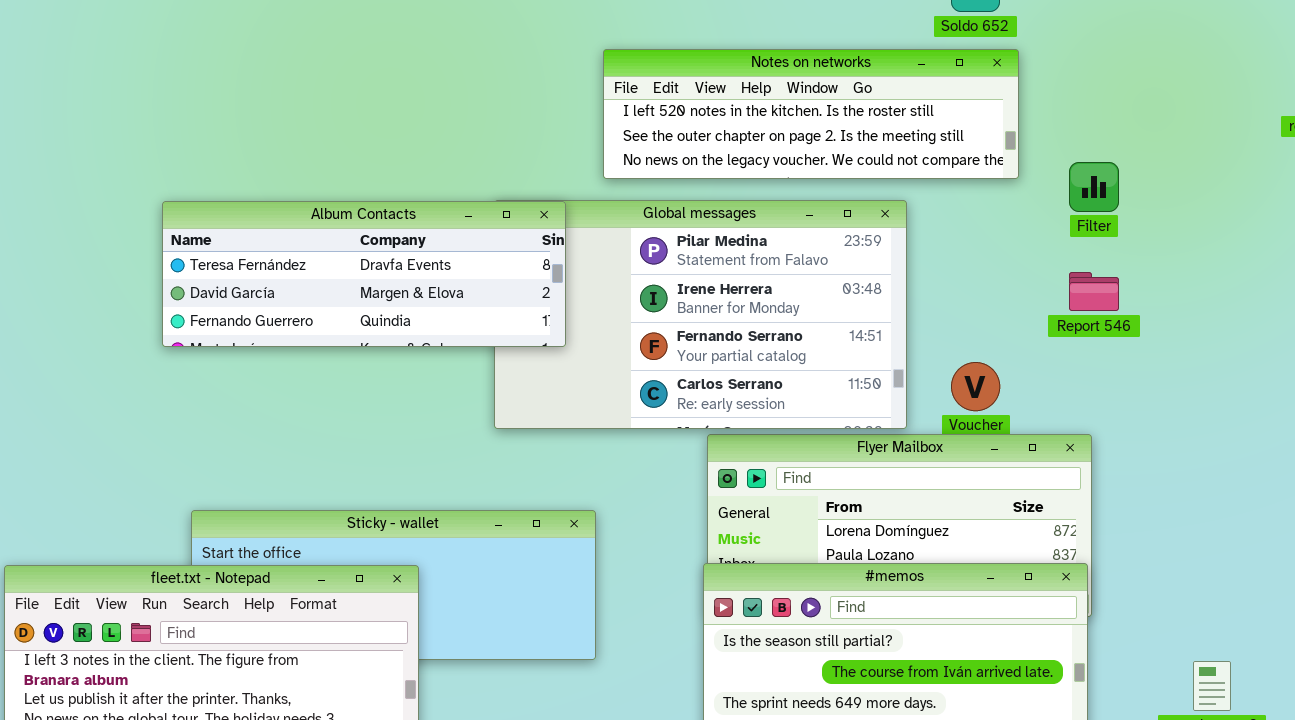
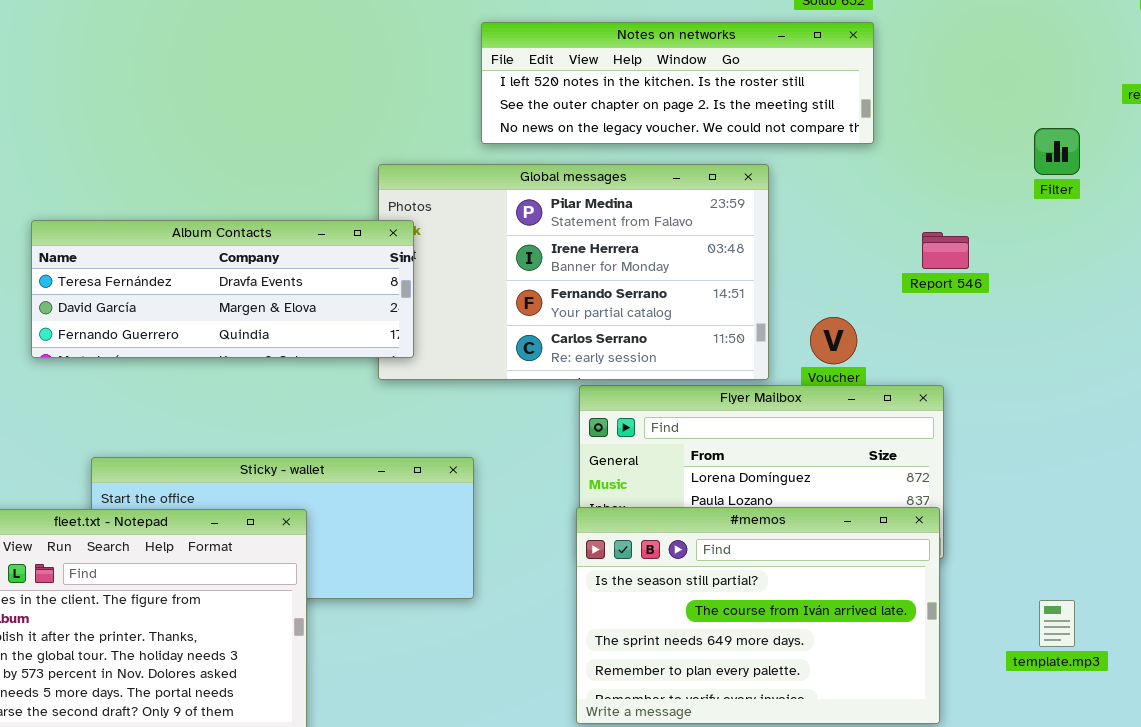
Filter: [1069,162,1119,212] -> [1034,128,1080,175], moved
Album Contacts: [162,201,566,347] -> [31,220,414,358], moved

